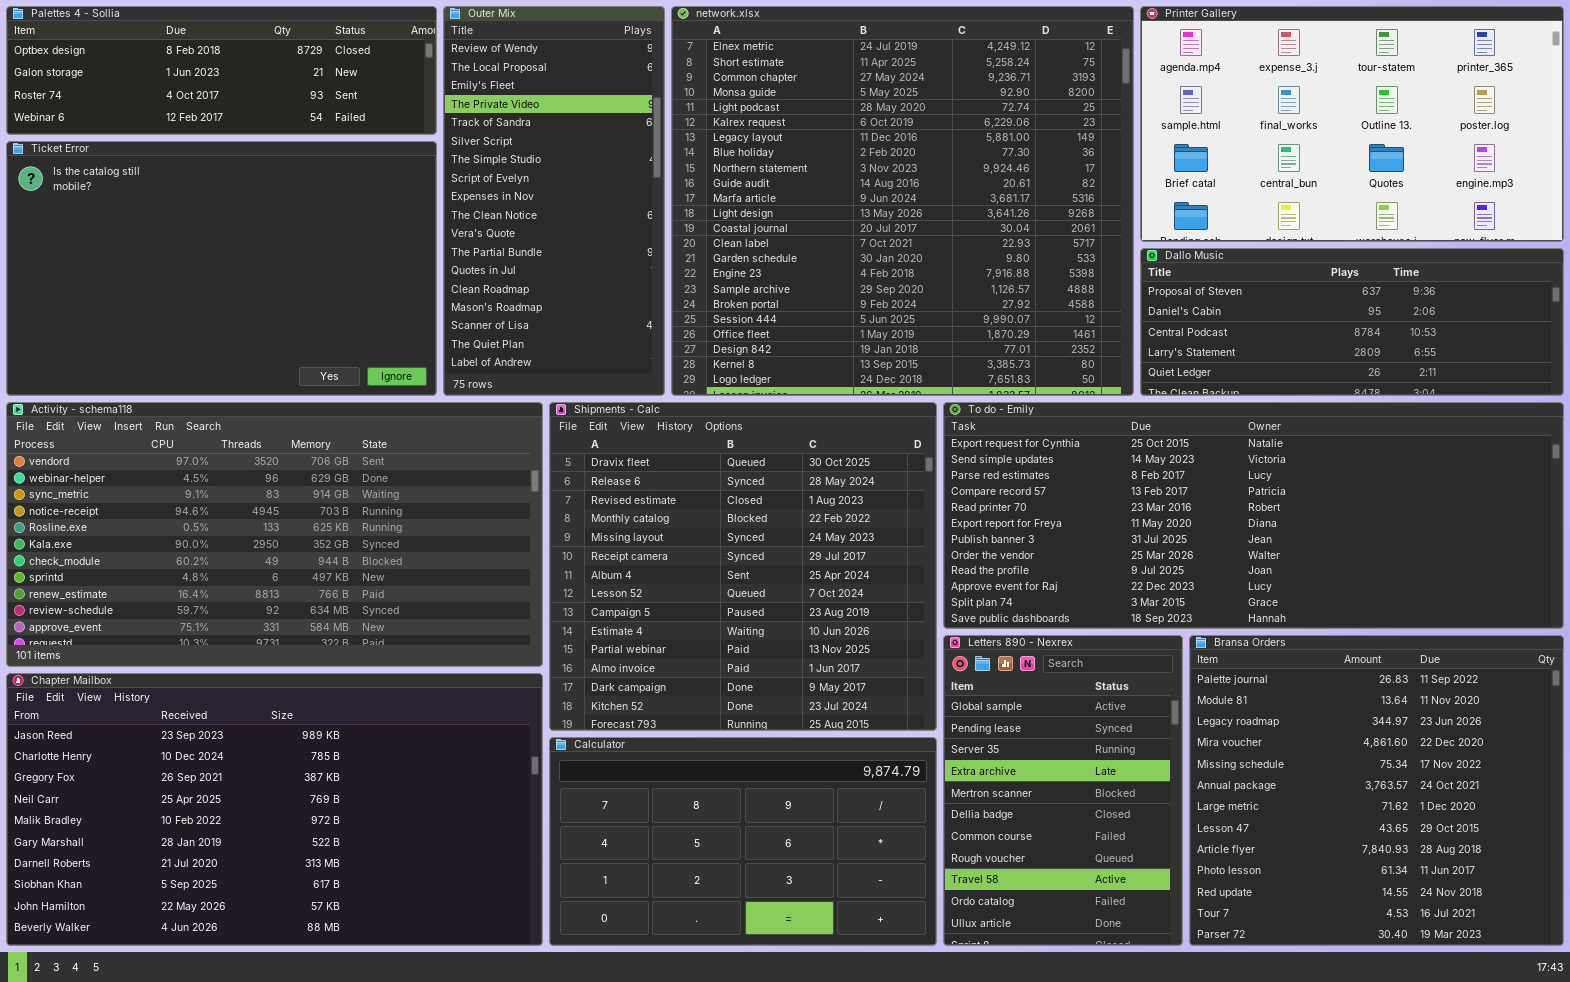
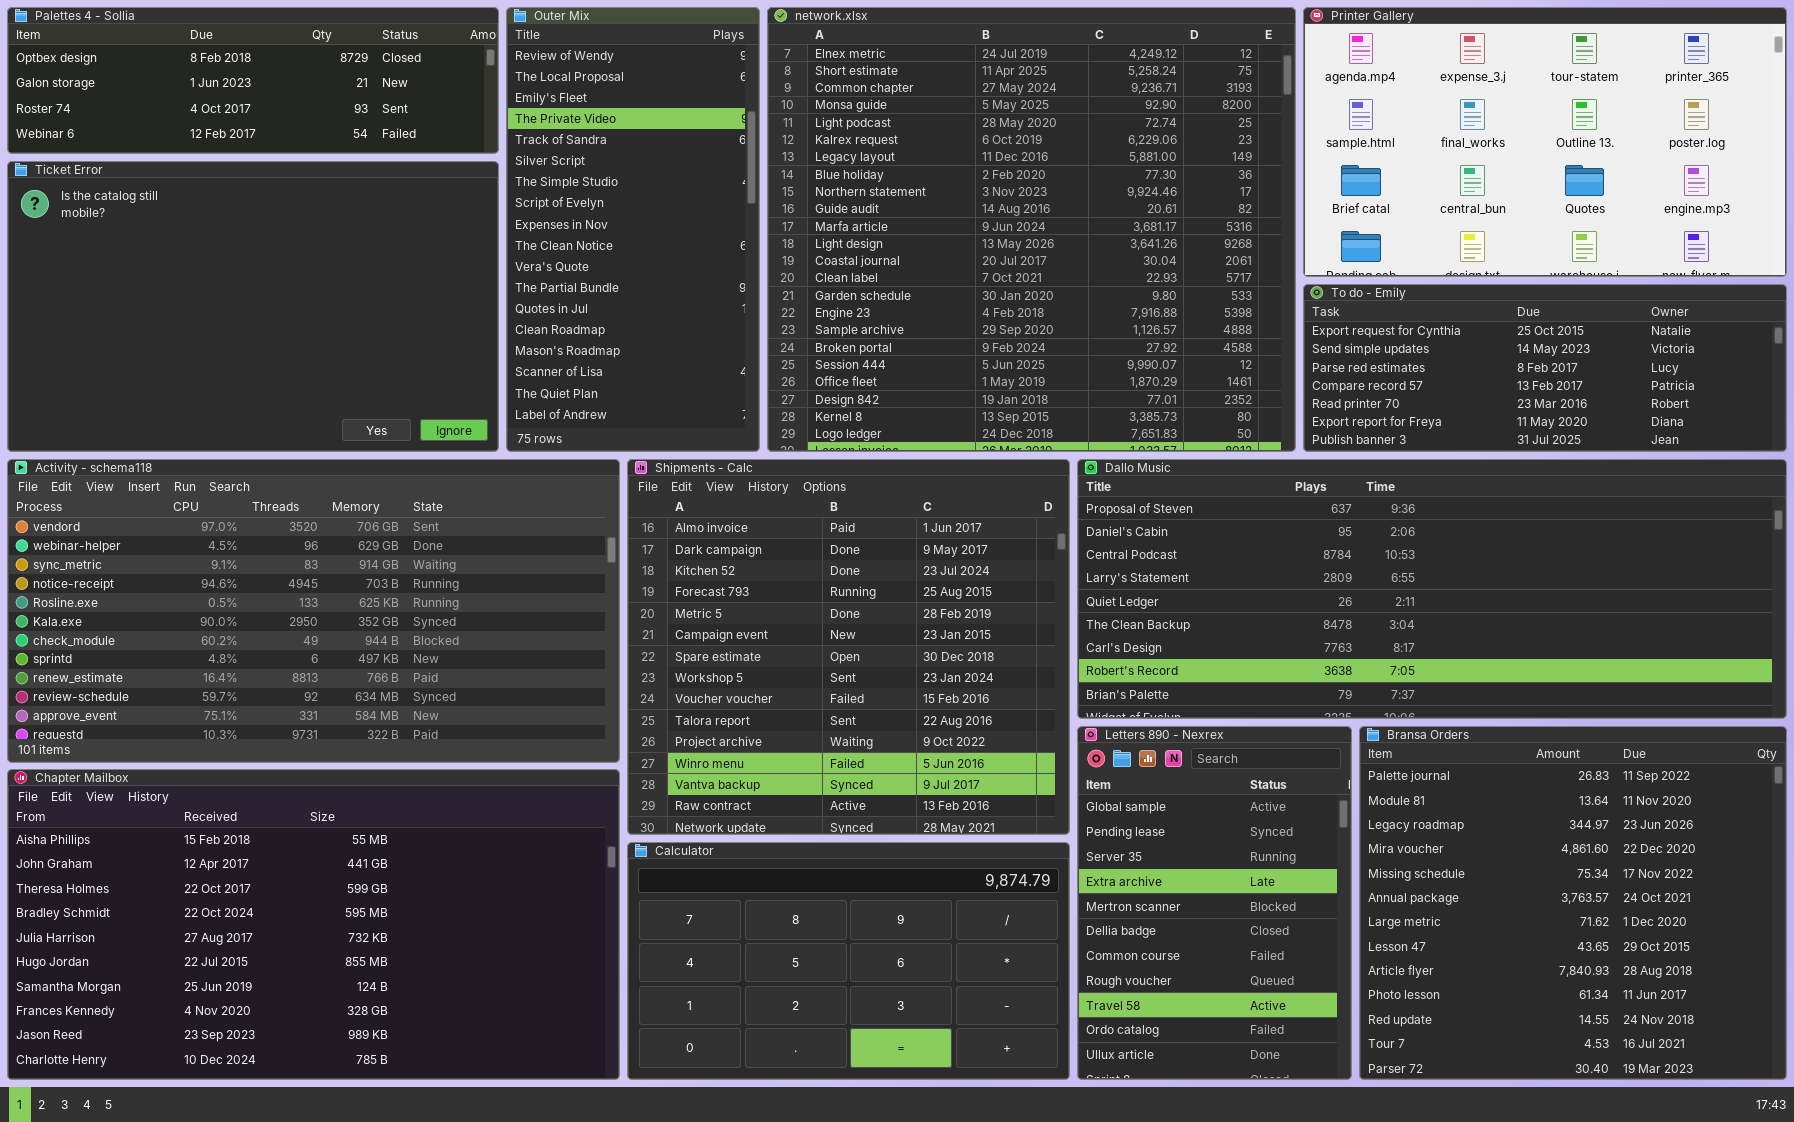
Dallo Music: [1140,248,1564,396] -> [1077,459,1787,719], moved, resized
Shipments - Calc: [549,402,937,731] -> [627,459,1070,835], scrolled down 11 rows
To do - Emily: [943,402,1564,629] -> [1303,284,1787,452], moved, resized
Chapter Mailbox: [6,673,543,946] -> [7,769,620,1080], scrolled up 8 rows

